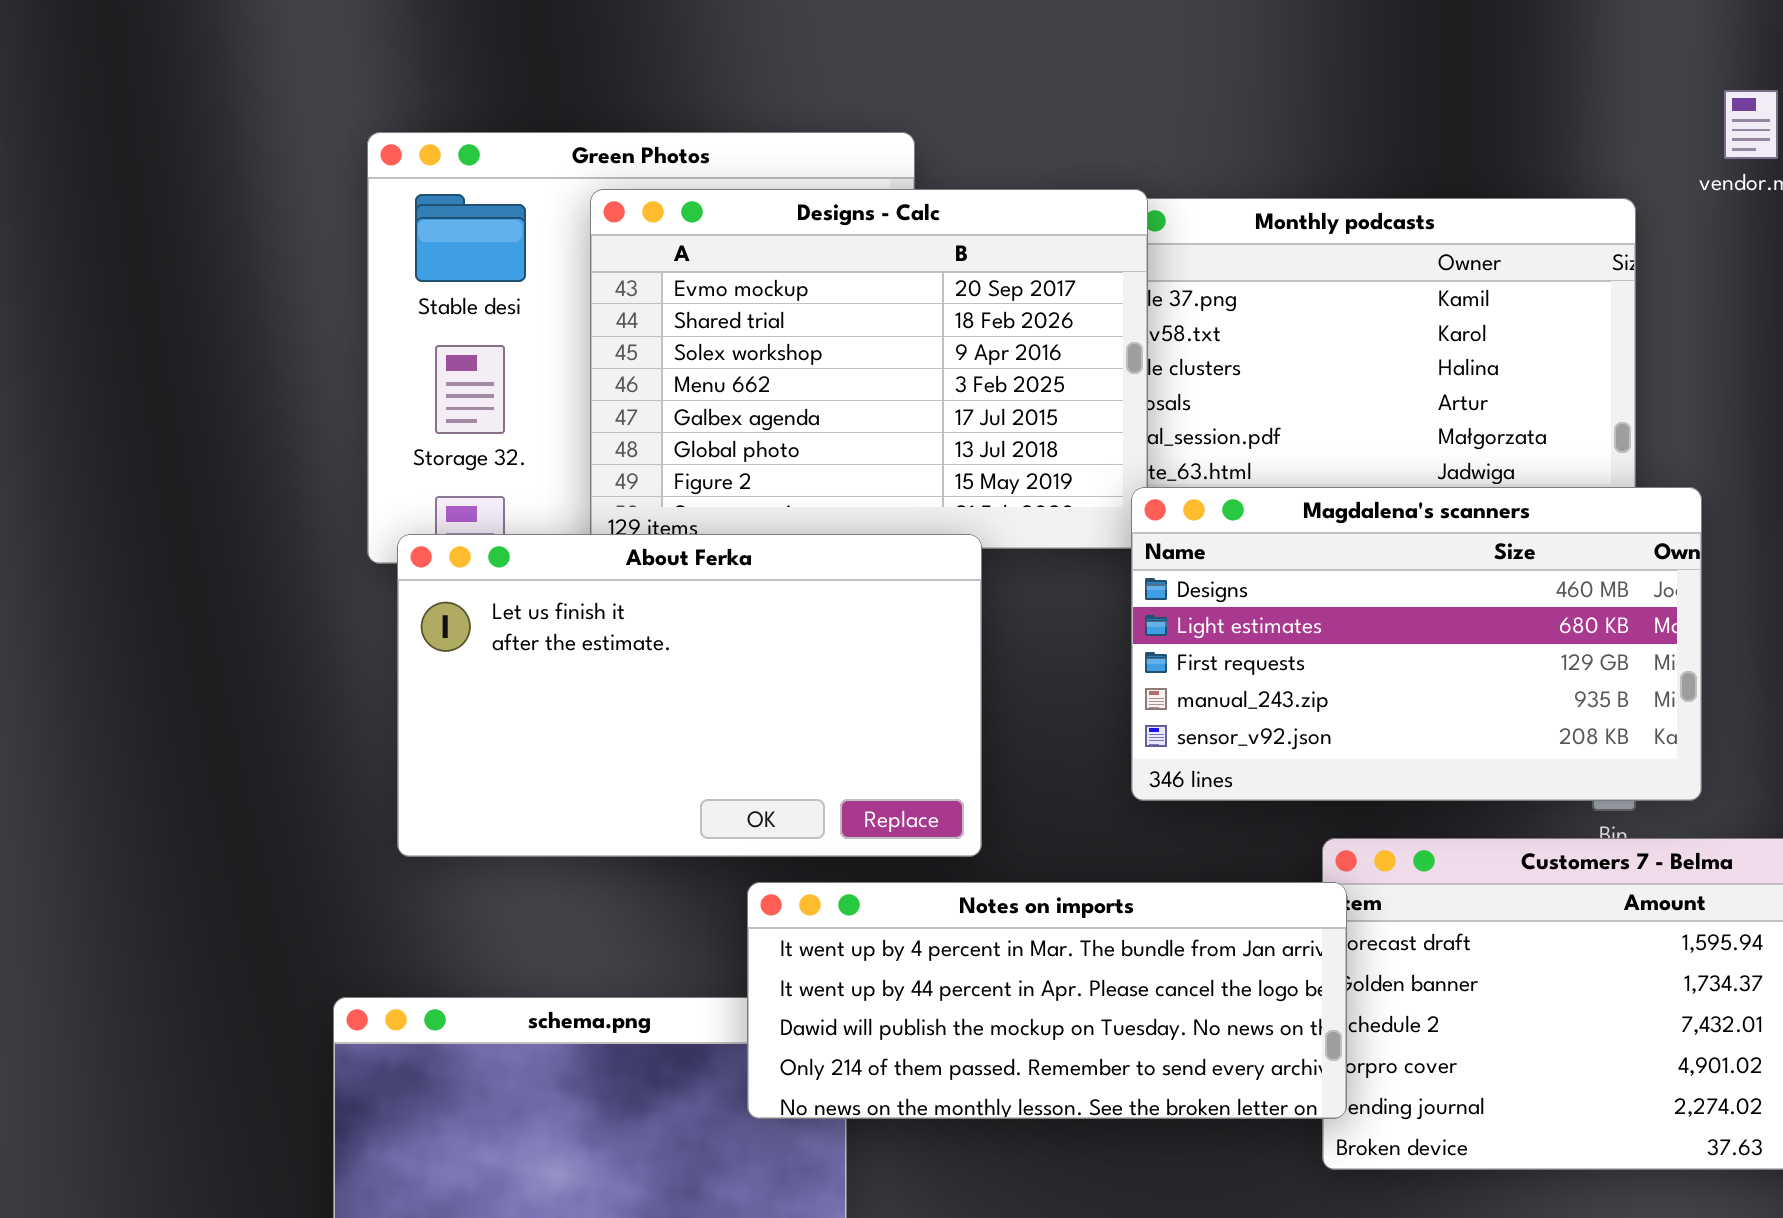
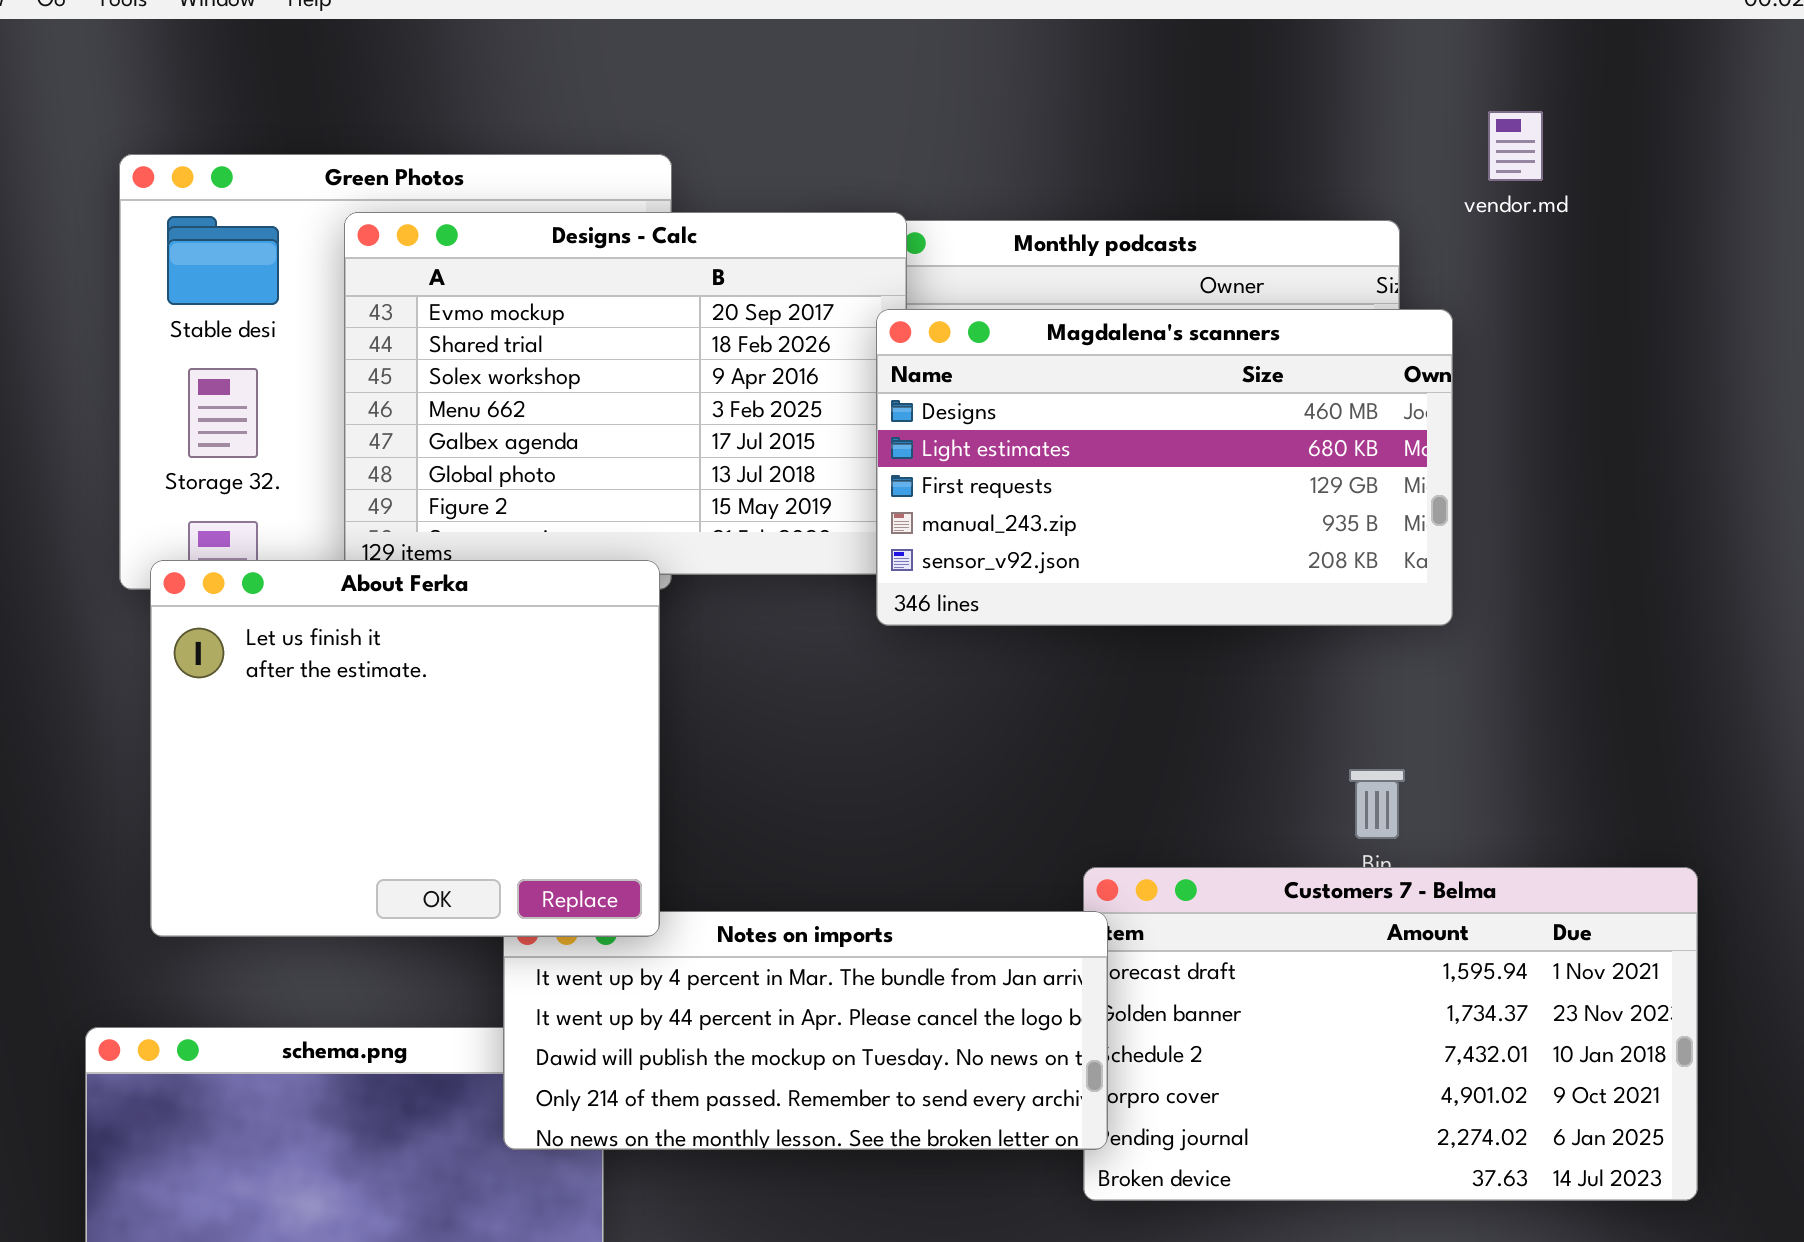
Magdalena's scanners: [1131,487,1702,801] -> [876,309,1453,626], moved
About Ferka: [397,534,982,857] -> [150,560,660,937], resized

